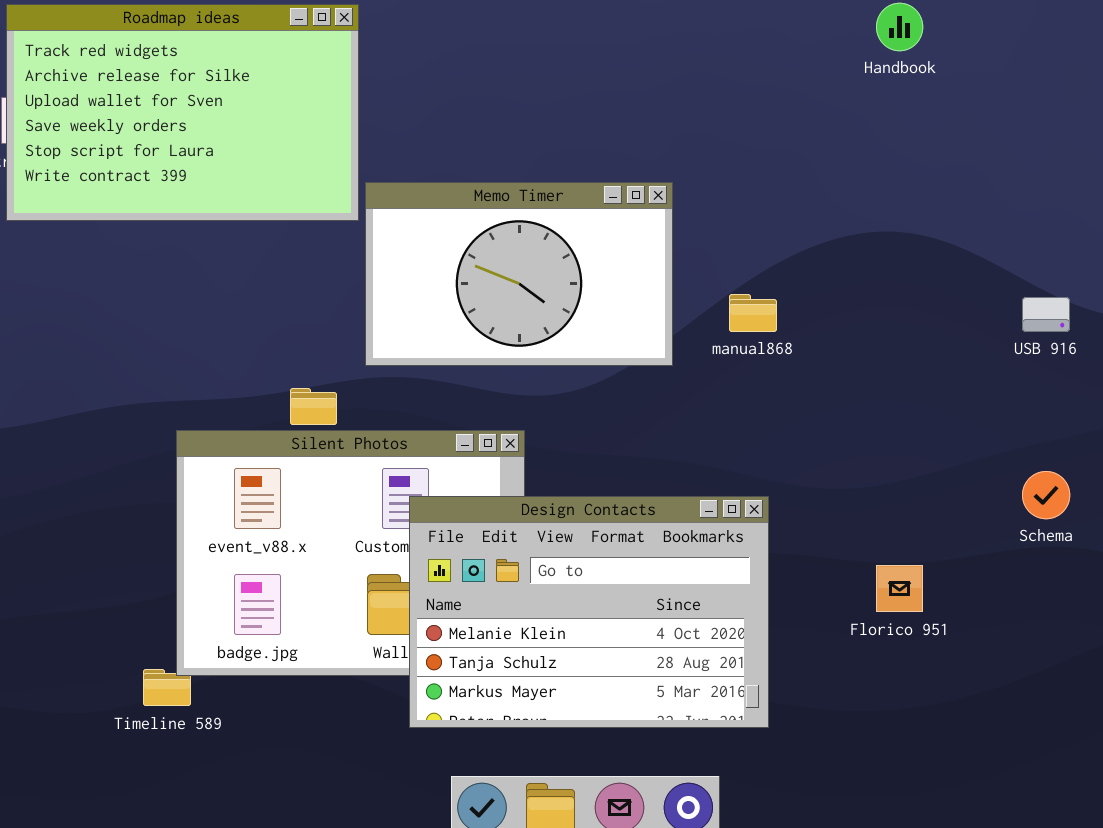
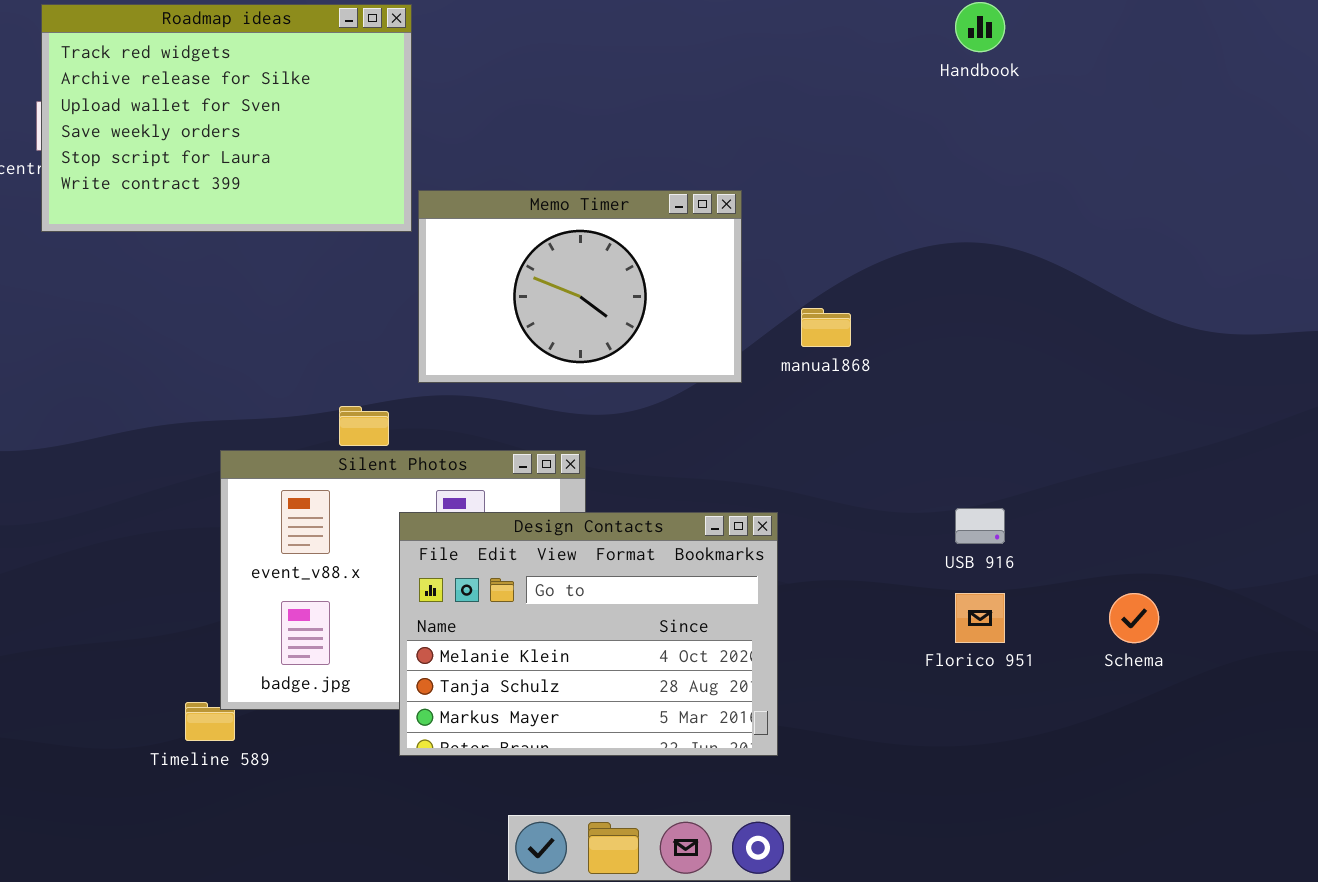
USB 916: [1022,297,1070,332] -> [955,508,1005,544], moved
Schema: [1022,471,1070,519] -> [1109,593,1159,643], moved
Design Contacts: [409,496,769,728] -> [399,512,778,756], moved

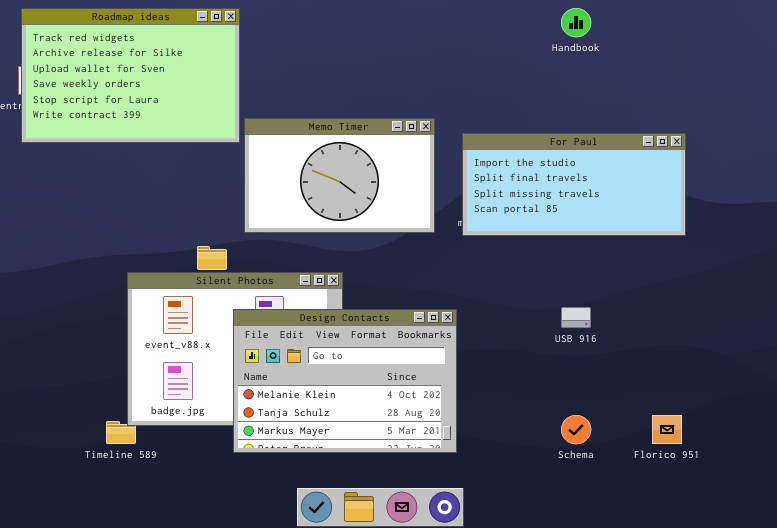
For Paul: none -> [462,133,686,236], opened
Florico 951: [955,593,1005,643] -> [652,415,682,444], moved
Schema: [1109,593,1159,643] -> [561,415,591,444], moved

